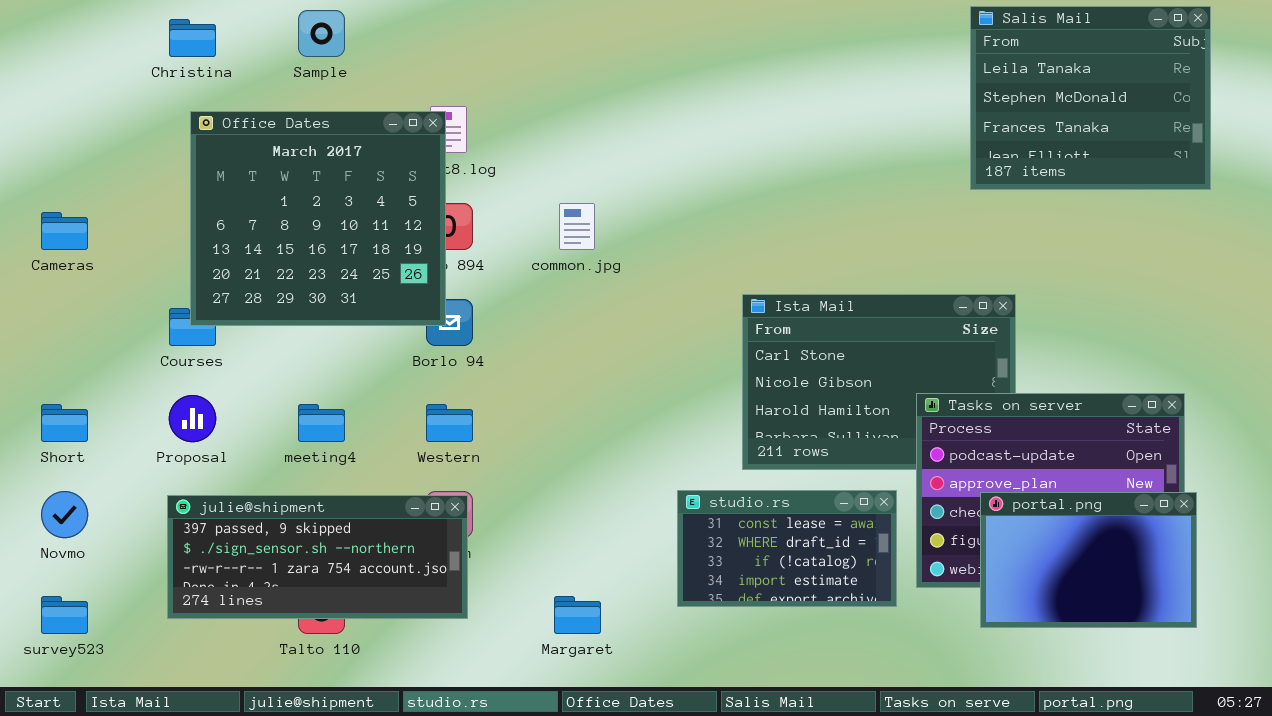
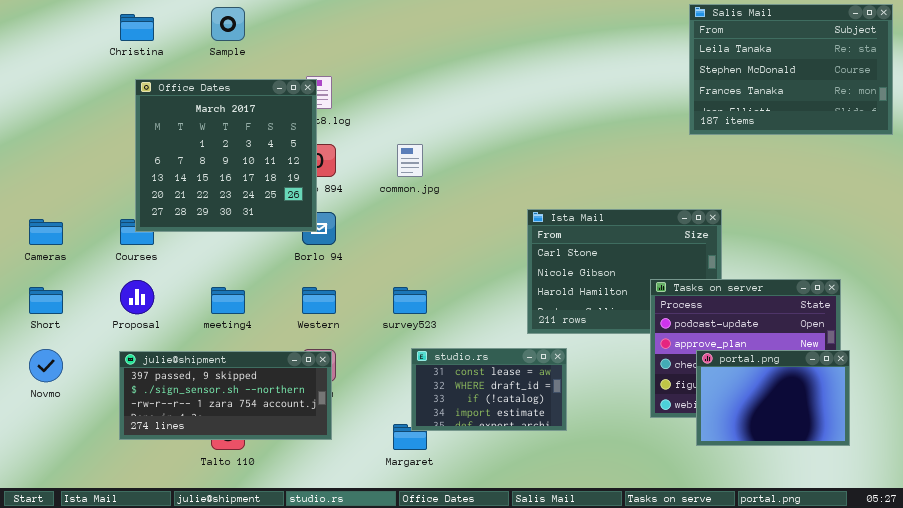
Salis Mail: [970,6,1211,190] -> [689,4,893,135], resized
Cameras: [41,212,88,250] -> [29,219,63,245], moved
studio.rs: [677,490,897,607] -> [411,348,567,431], moved
survey523: [41,596,88,634] -> [393,287,427,314], moved

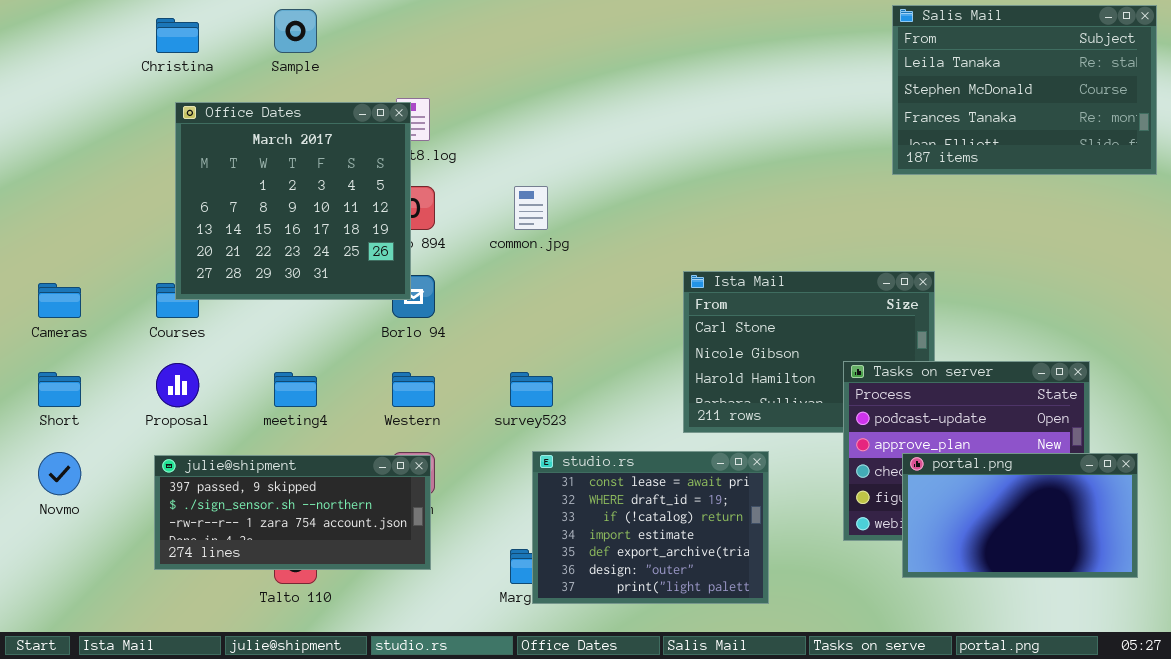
studio.rs: [411,348,567,431] -> [532,451,769,604], resized
portal.png: [696,350,850,446] -> [902,453,1138,578], resized

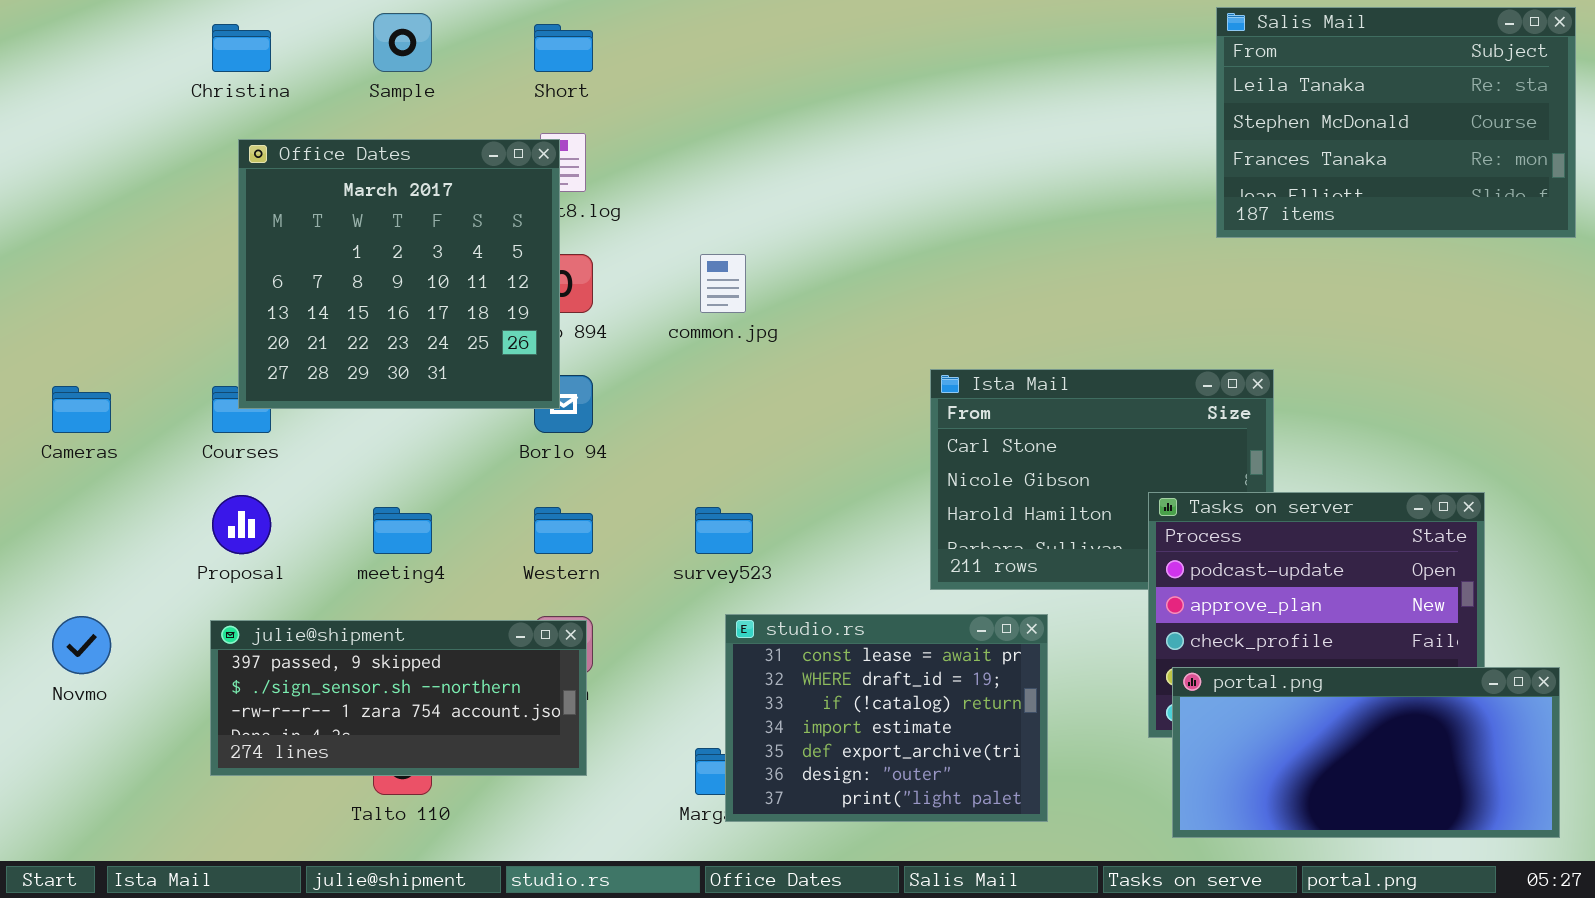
Short: [38,372,81,407] -> [534,24,593,72], moved
portal.png: [902,453,1138,578] -> [1172,667,1560,838], moved, resized

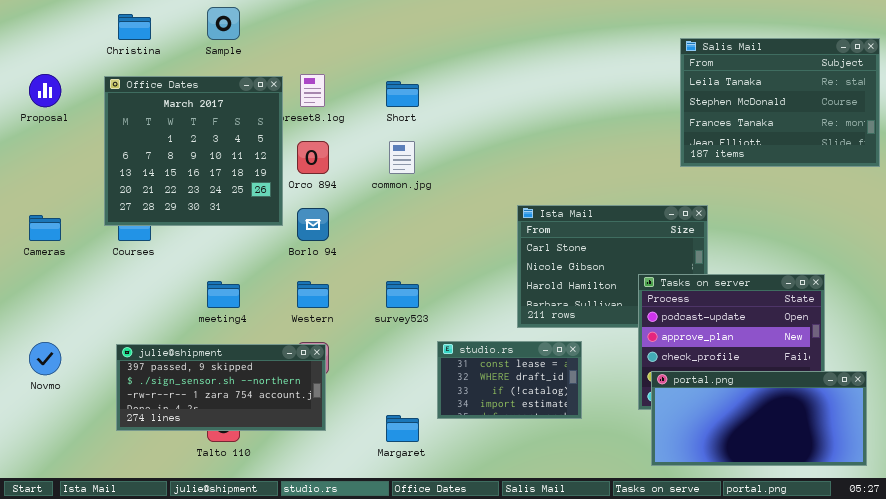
Salis Mail: [1216,7,1576,238] -> [680,38,880,167], moved
Short: [534,24,593,72] -> [386,81,419,107], moved
Office Dates: [238,139,560,409] -> [104,76,283,226], moved
Proposal: [212,495,271,554] -> [29,74,61,107], moved
studio.rs: [725,614,1048,822] -> [437,341,582,419], resized

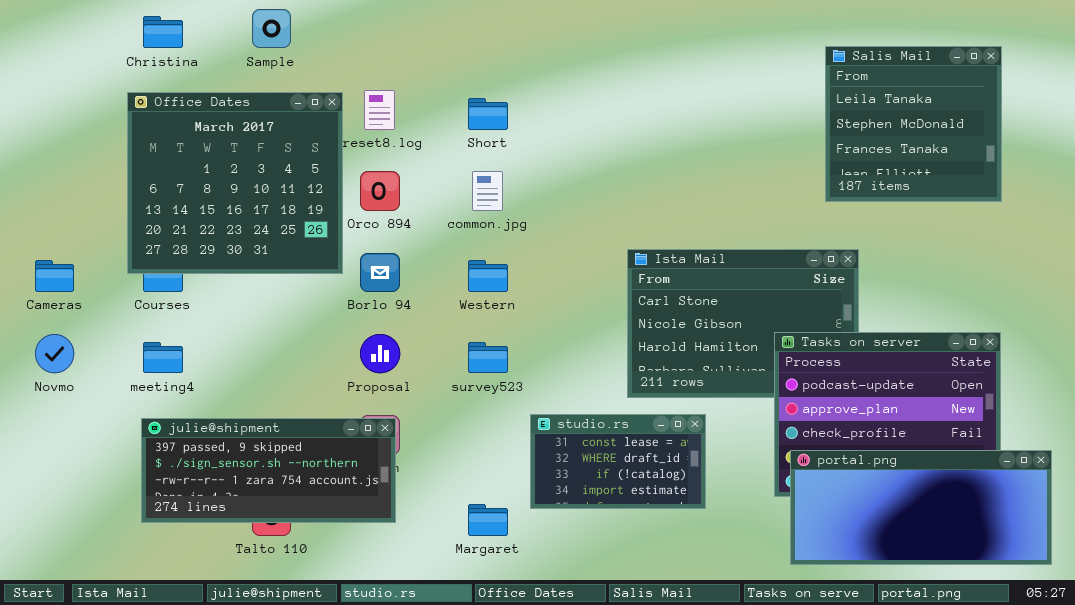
Salis Mail: [680,38,880,167] -> [825,46,1002,202], resized
Proposal: [29,74,61,107] -> [360,334,400,373], moved
meeting4: [207,281,240,308] -> [143,342,183,373], moved
Western: [297,281,329,308] -> [468,260,508,292], moved
Novmo: [29,342,61,375] -> [35,334,74,373], moved

